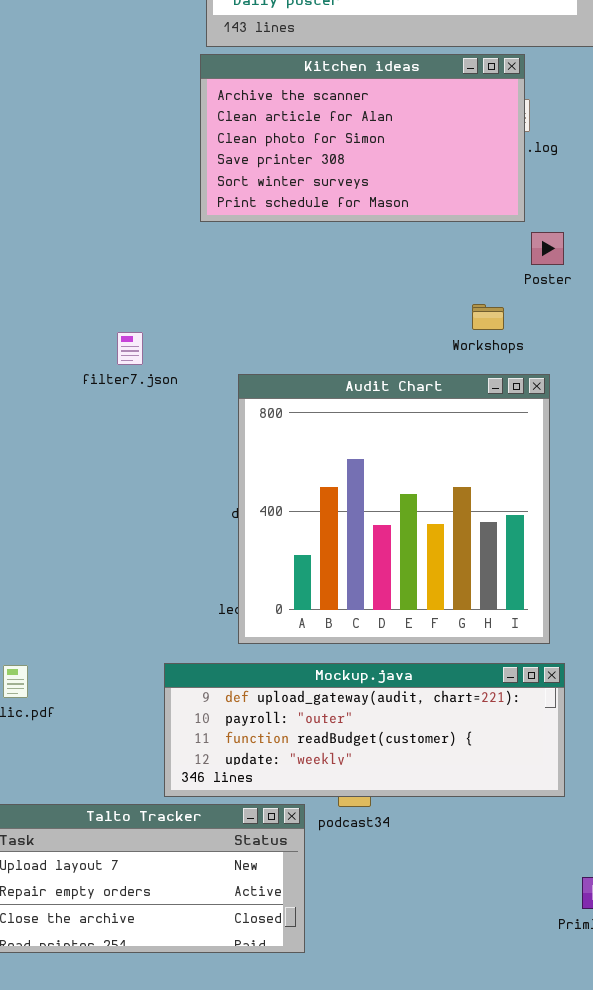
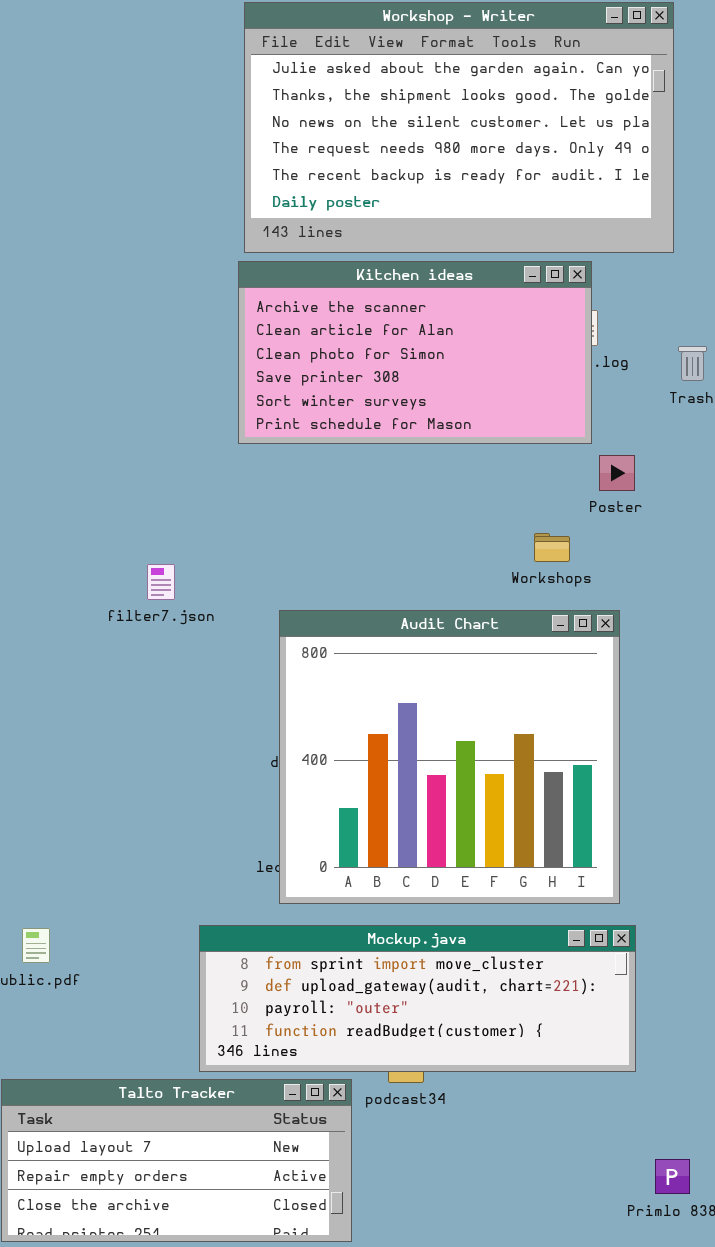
Mockup.java: [164,663,565,797] -> [199,925,636,1072], scrolled up 1 row

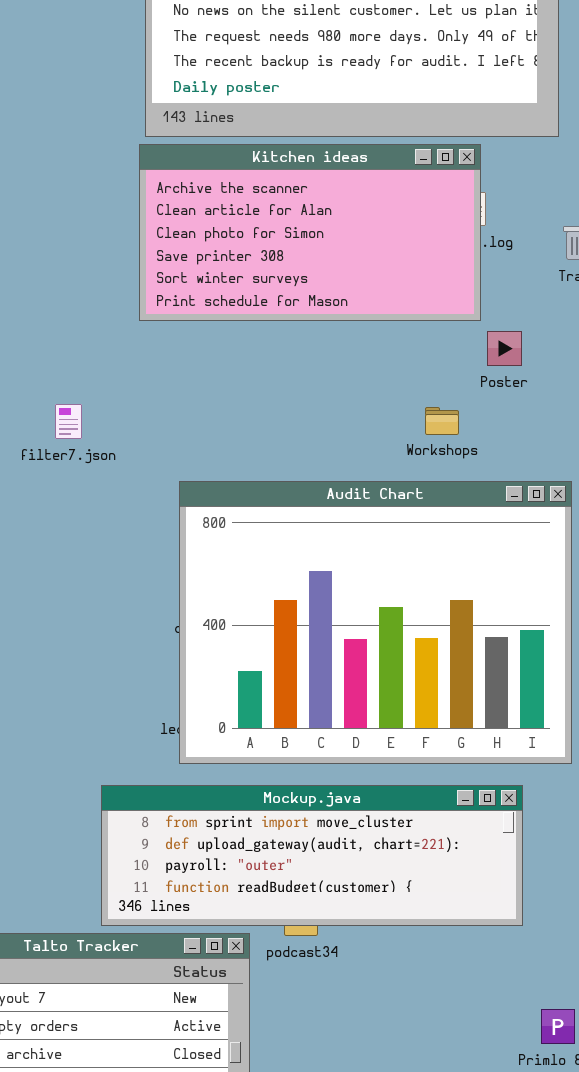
filter7.json: [147,564,175,600] -> [55,404,82,439], moved
Audit Chart: [279,610,620,904] -> [179,481,572,764], resized

